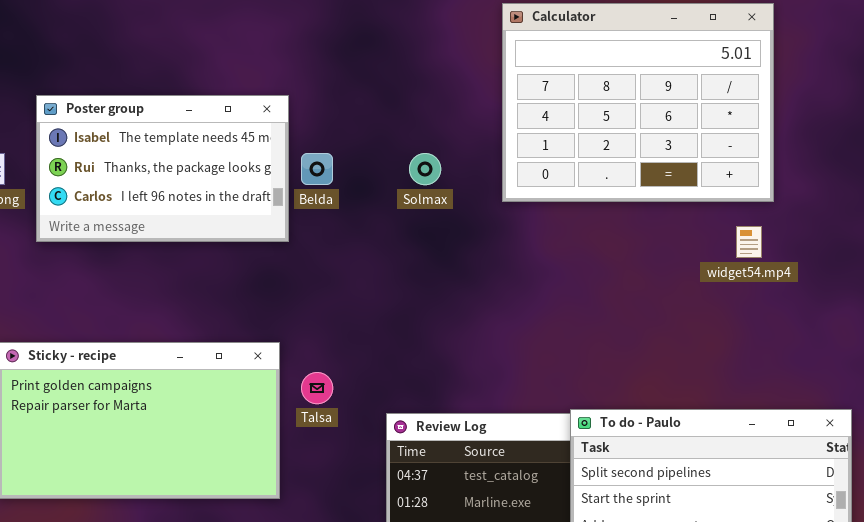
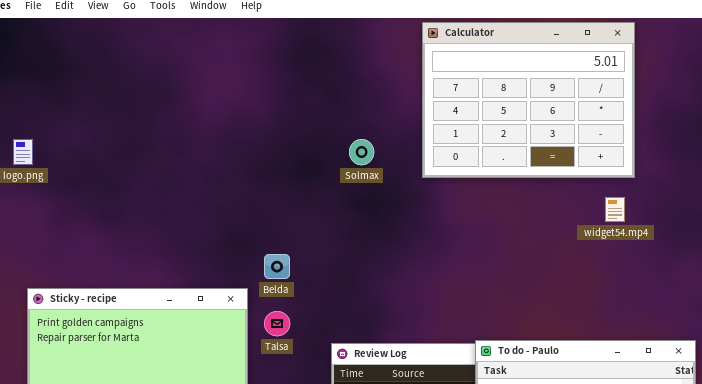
Poster group: [36,95,289,242] -> none, closed
Belda: [301,153,333,185] -> [264,254,290,279], moved

